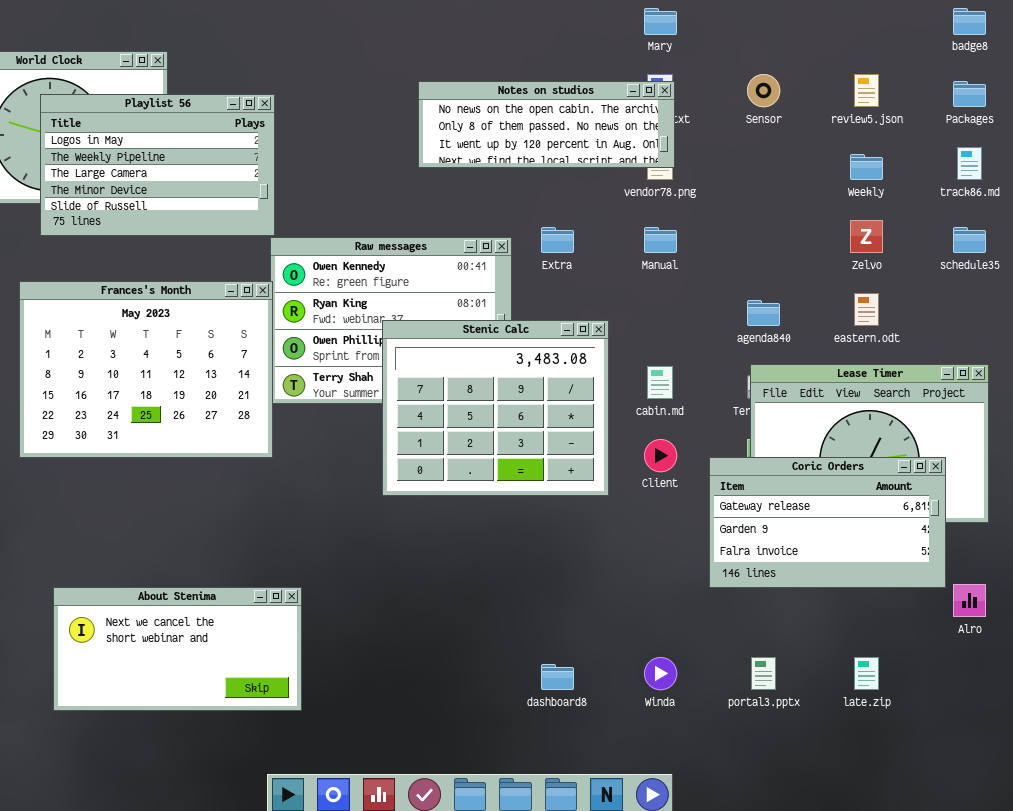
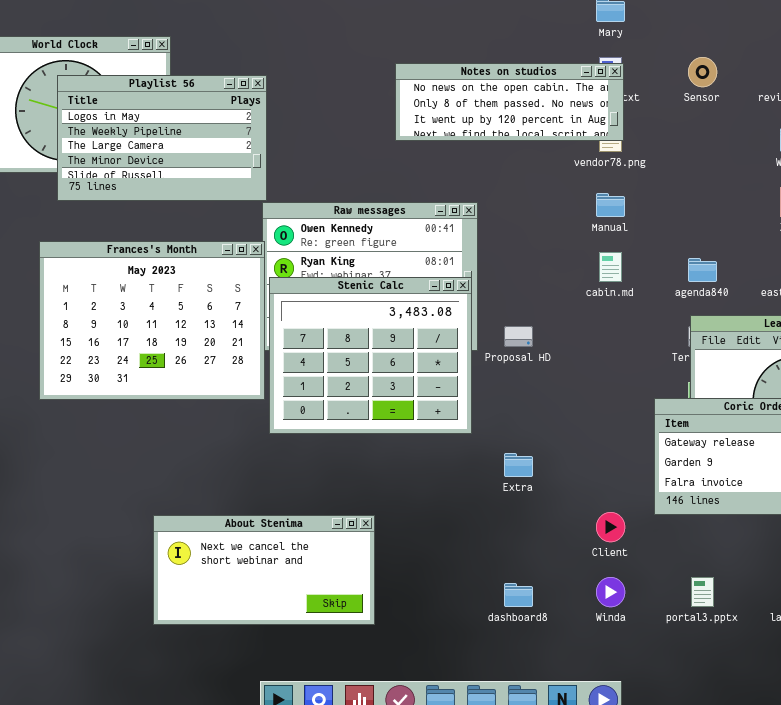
Extra: [541,227,574,253] -> [504,453,533,477], moved
Stenic Calc: [382,320,609,496] -> [269,277,472,434], moved
cabin.md: [647,366,673,399] -> [599,252,622,282], moved
Client: [644,439,677,472] -> [596,512,625,542], moved
About Stenima: [53,587,302,711] -> [153,515,375,625], moved

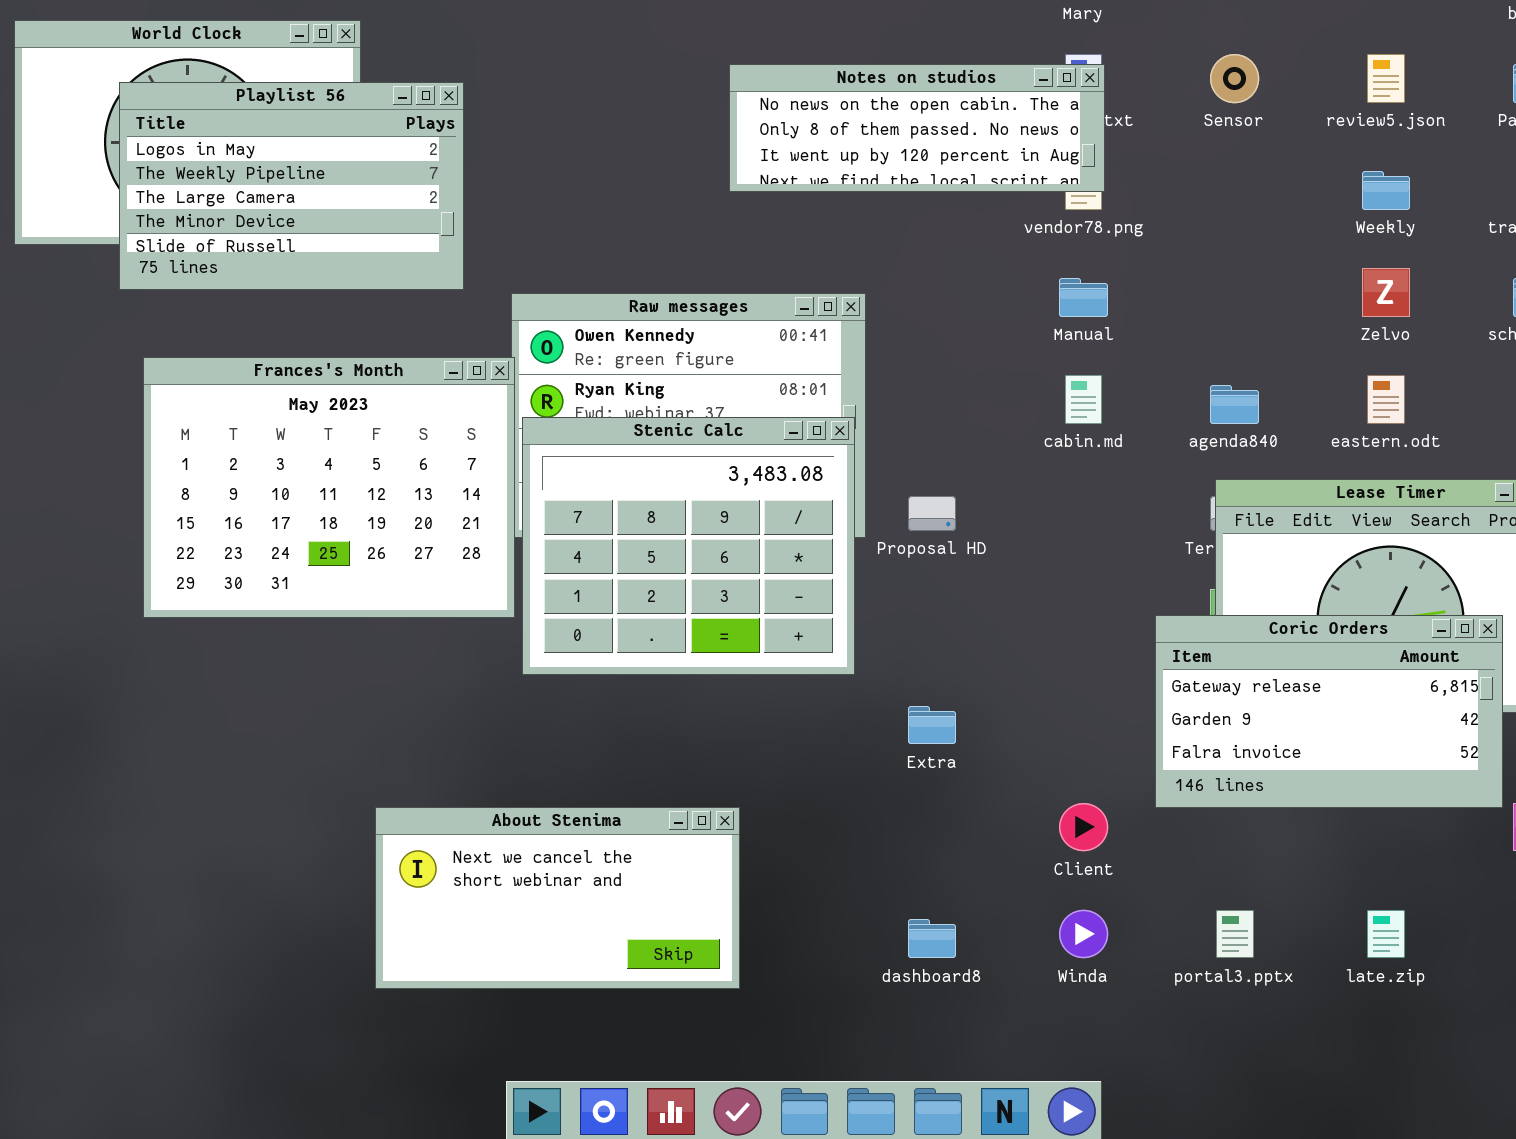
Playlist 56: [57,75,267,201] -> [119,82,464,290], moved
About Stenima: [153,515,375,625] -> [375,807,740,989], moved

